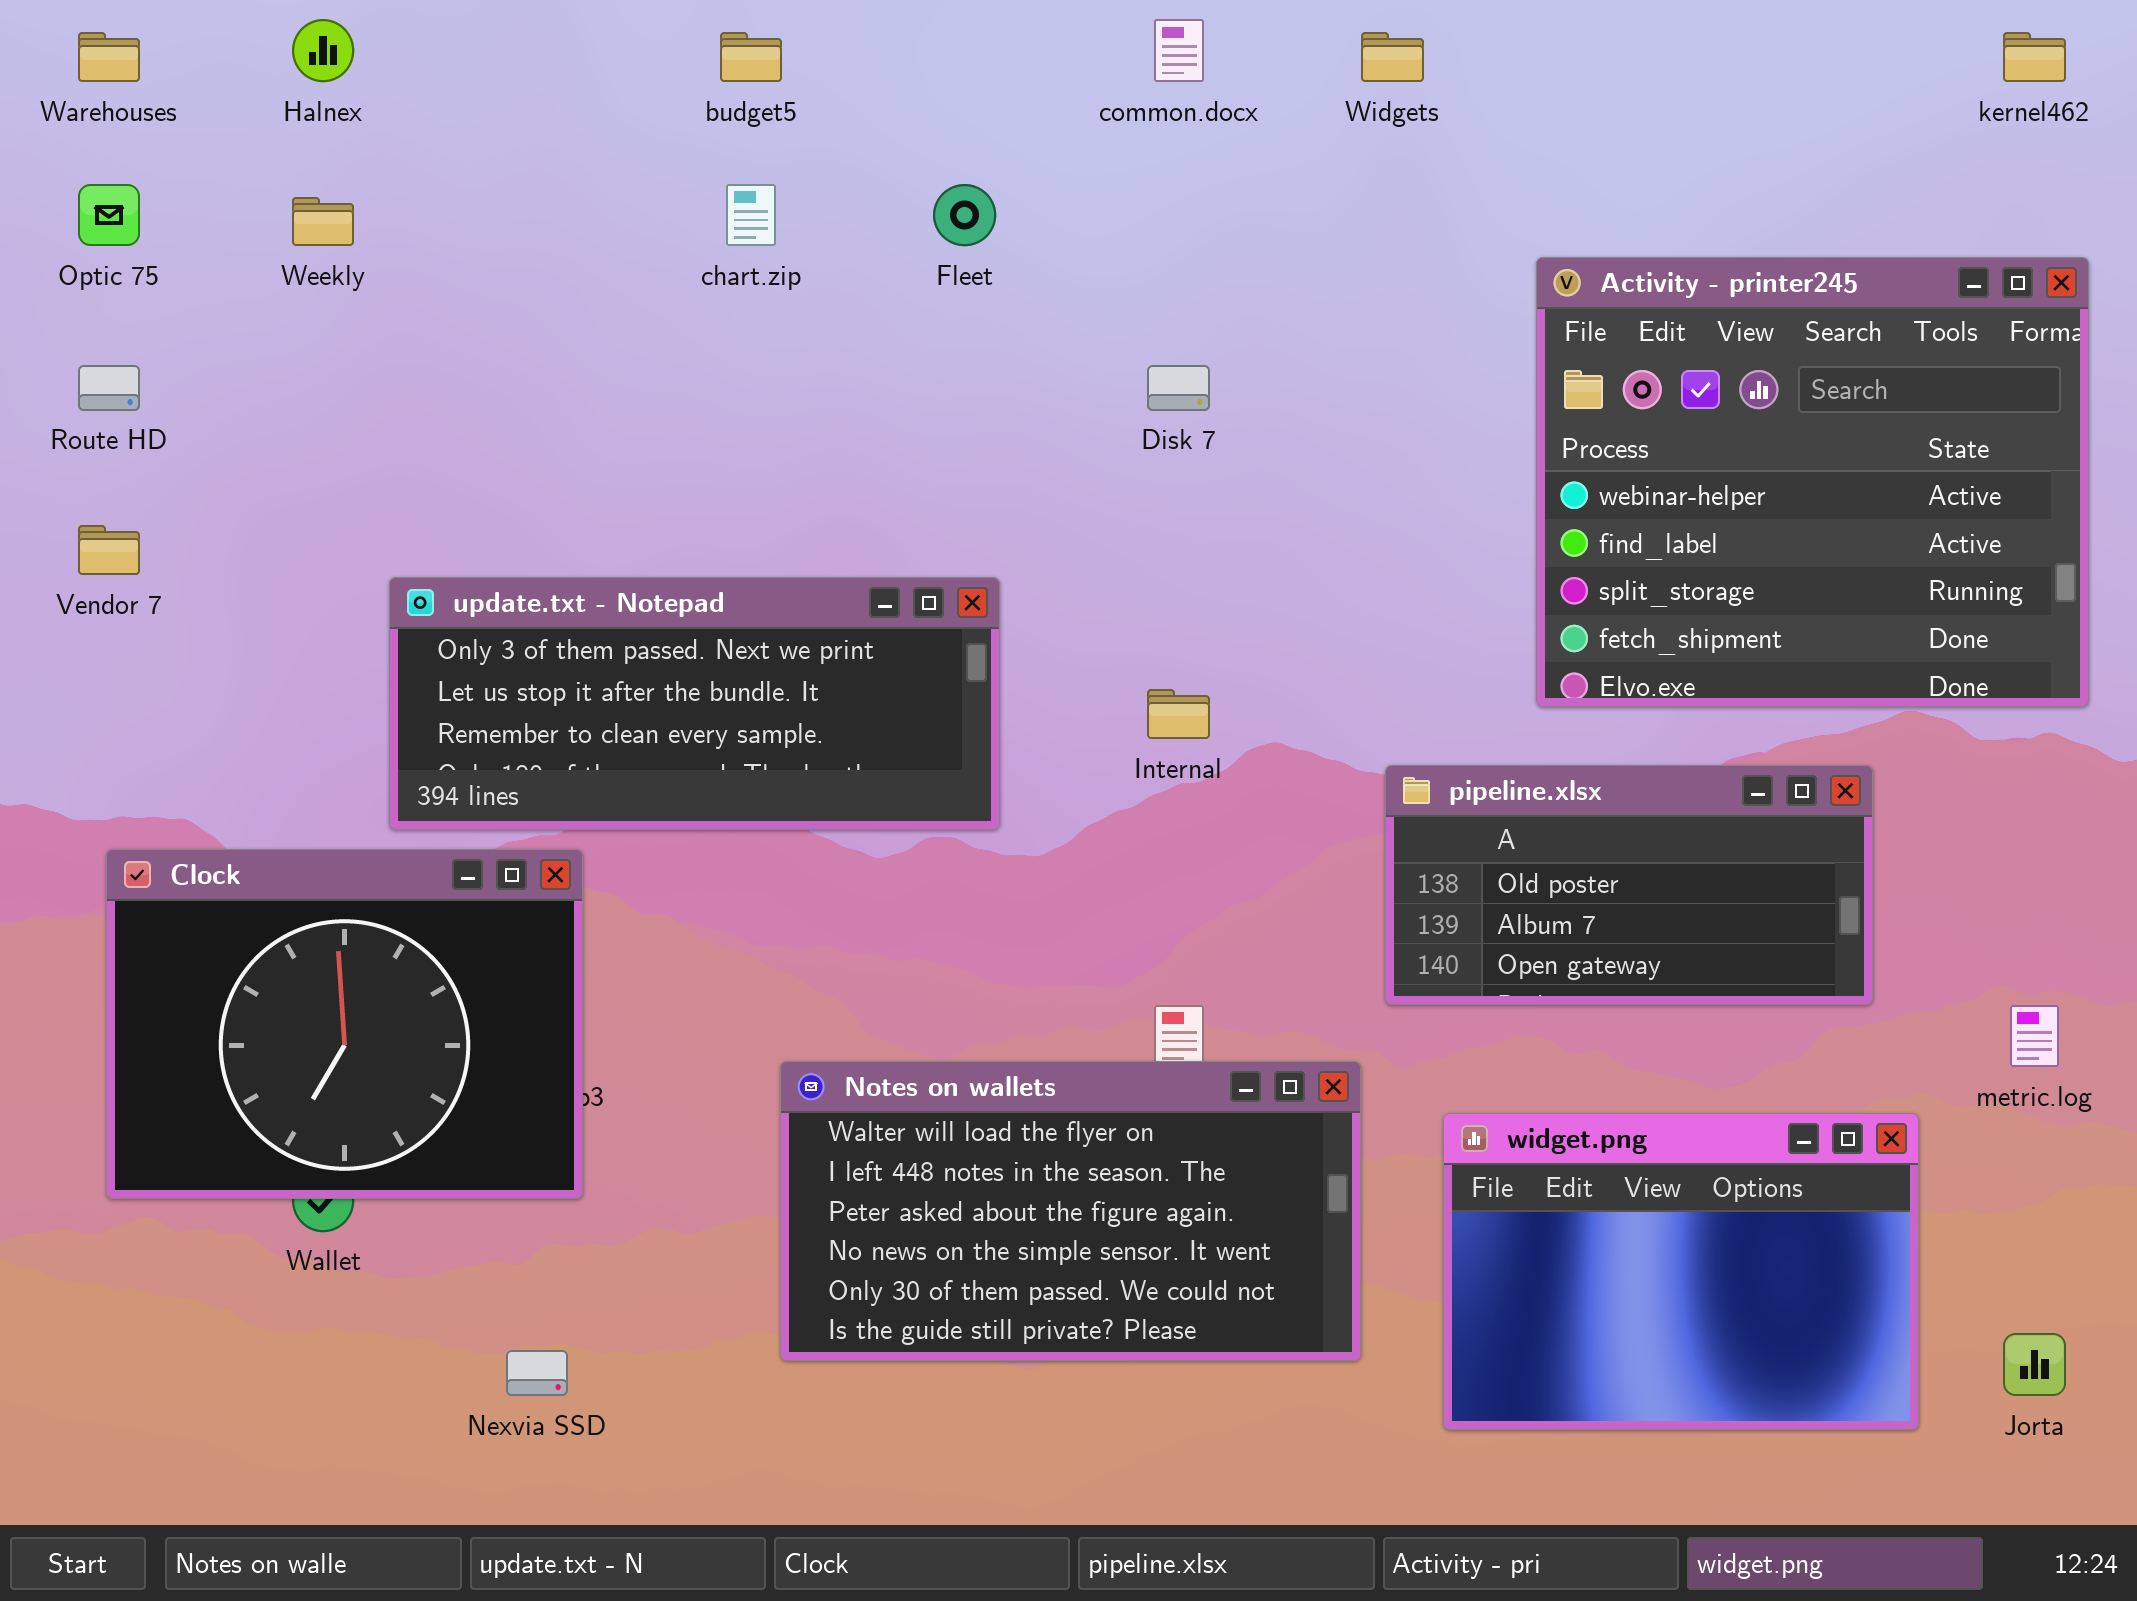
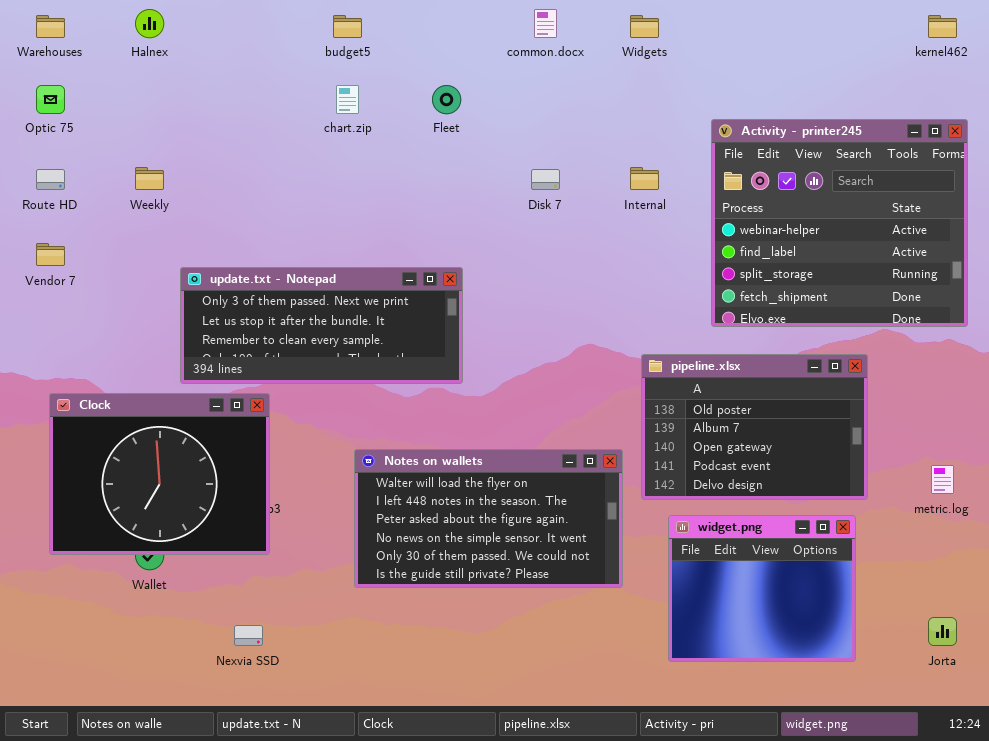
Weekly: [292,197,354,246] -> [135,167,164,190], moved
Internal: [1147,689,1210,739] -> [630,167,659,190], moved
pipeline.xlsx: [1385,765,1873,1005] -> [641,354,868,500], resized
Notes on wallets: [780,1061,1361,1361] -> [354,449,623,588], moved
widget.png: [1443,1113,1919,1430] -> [668,515,856,662], resized

